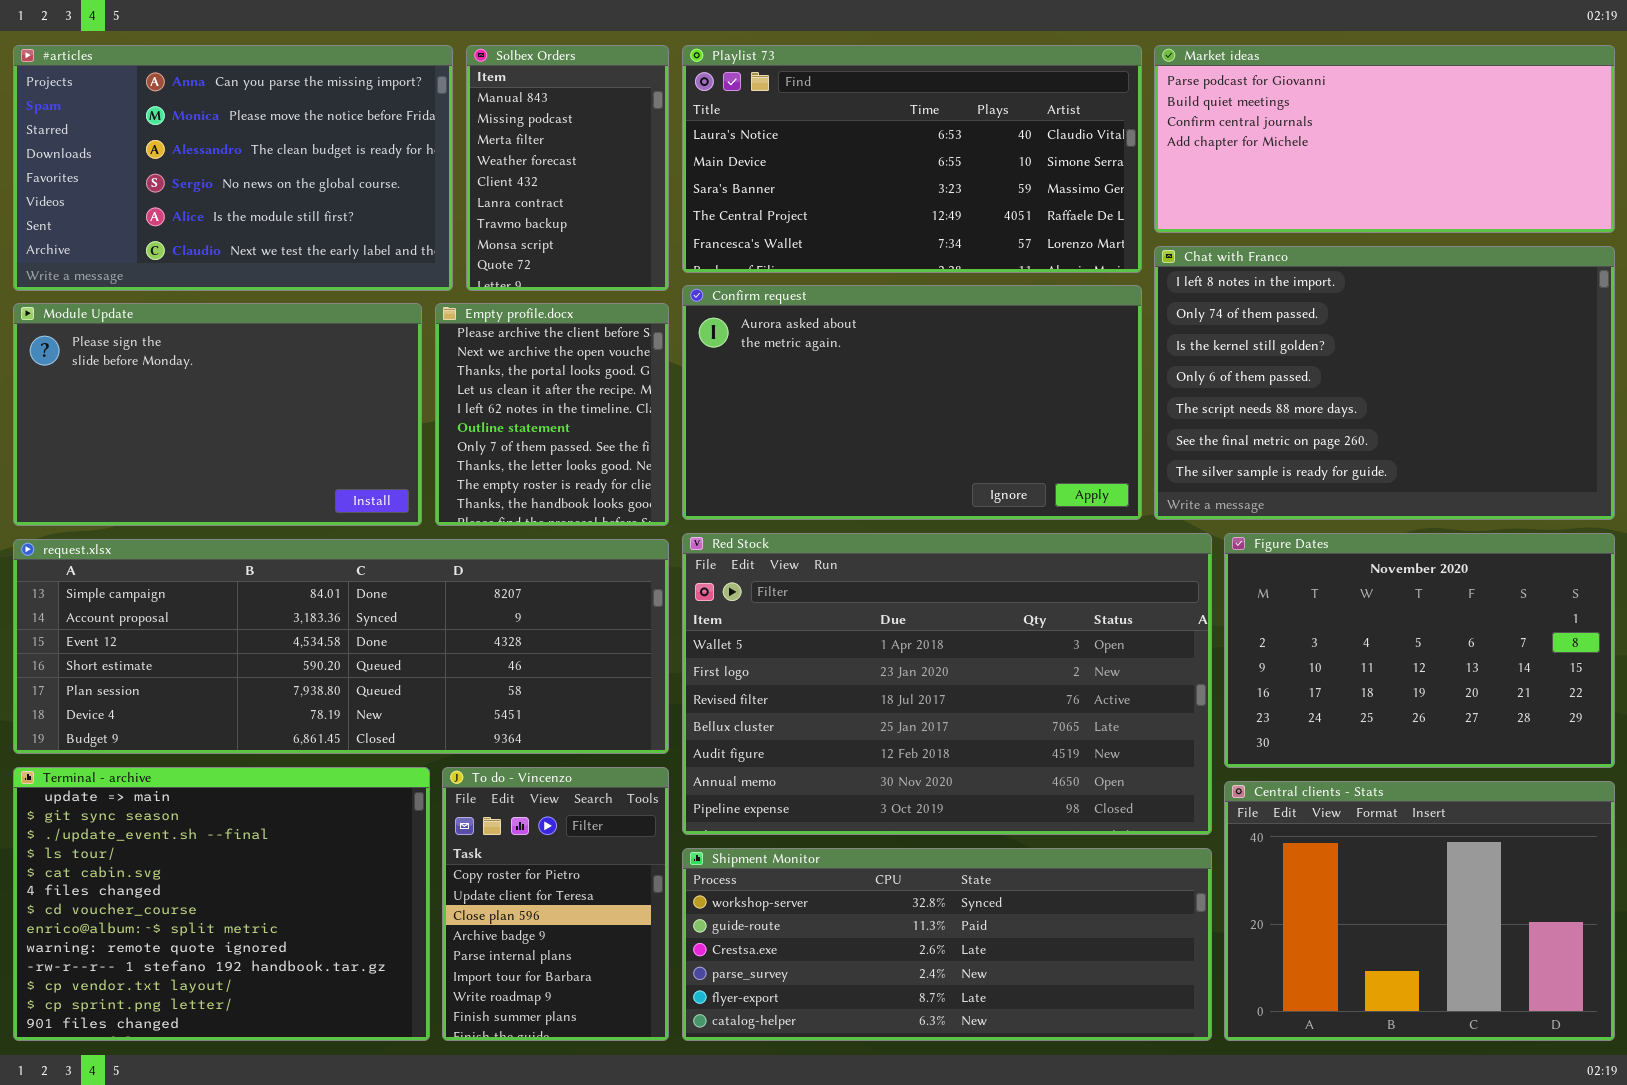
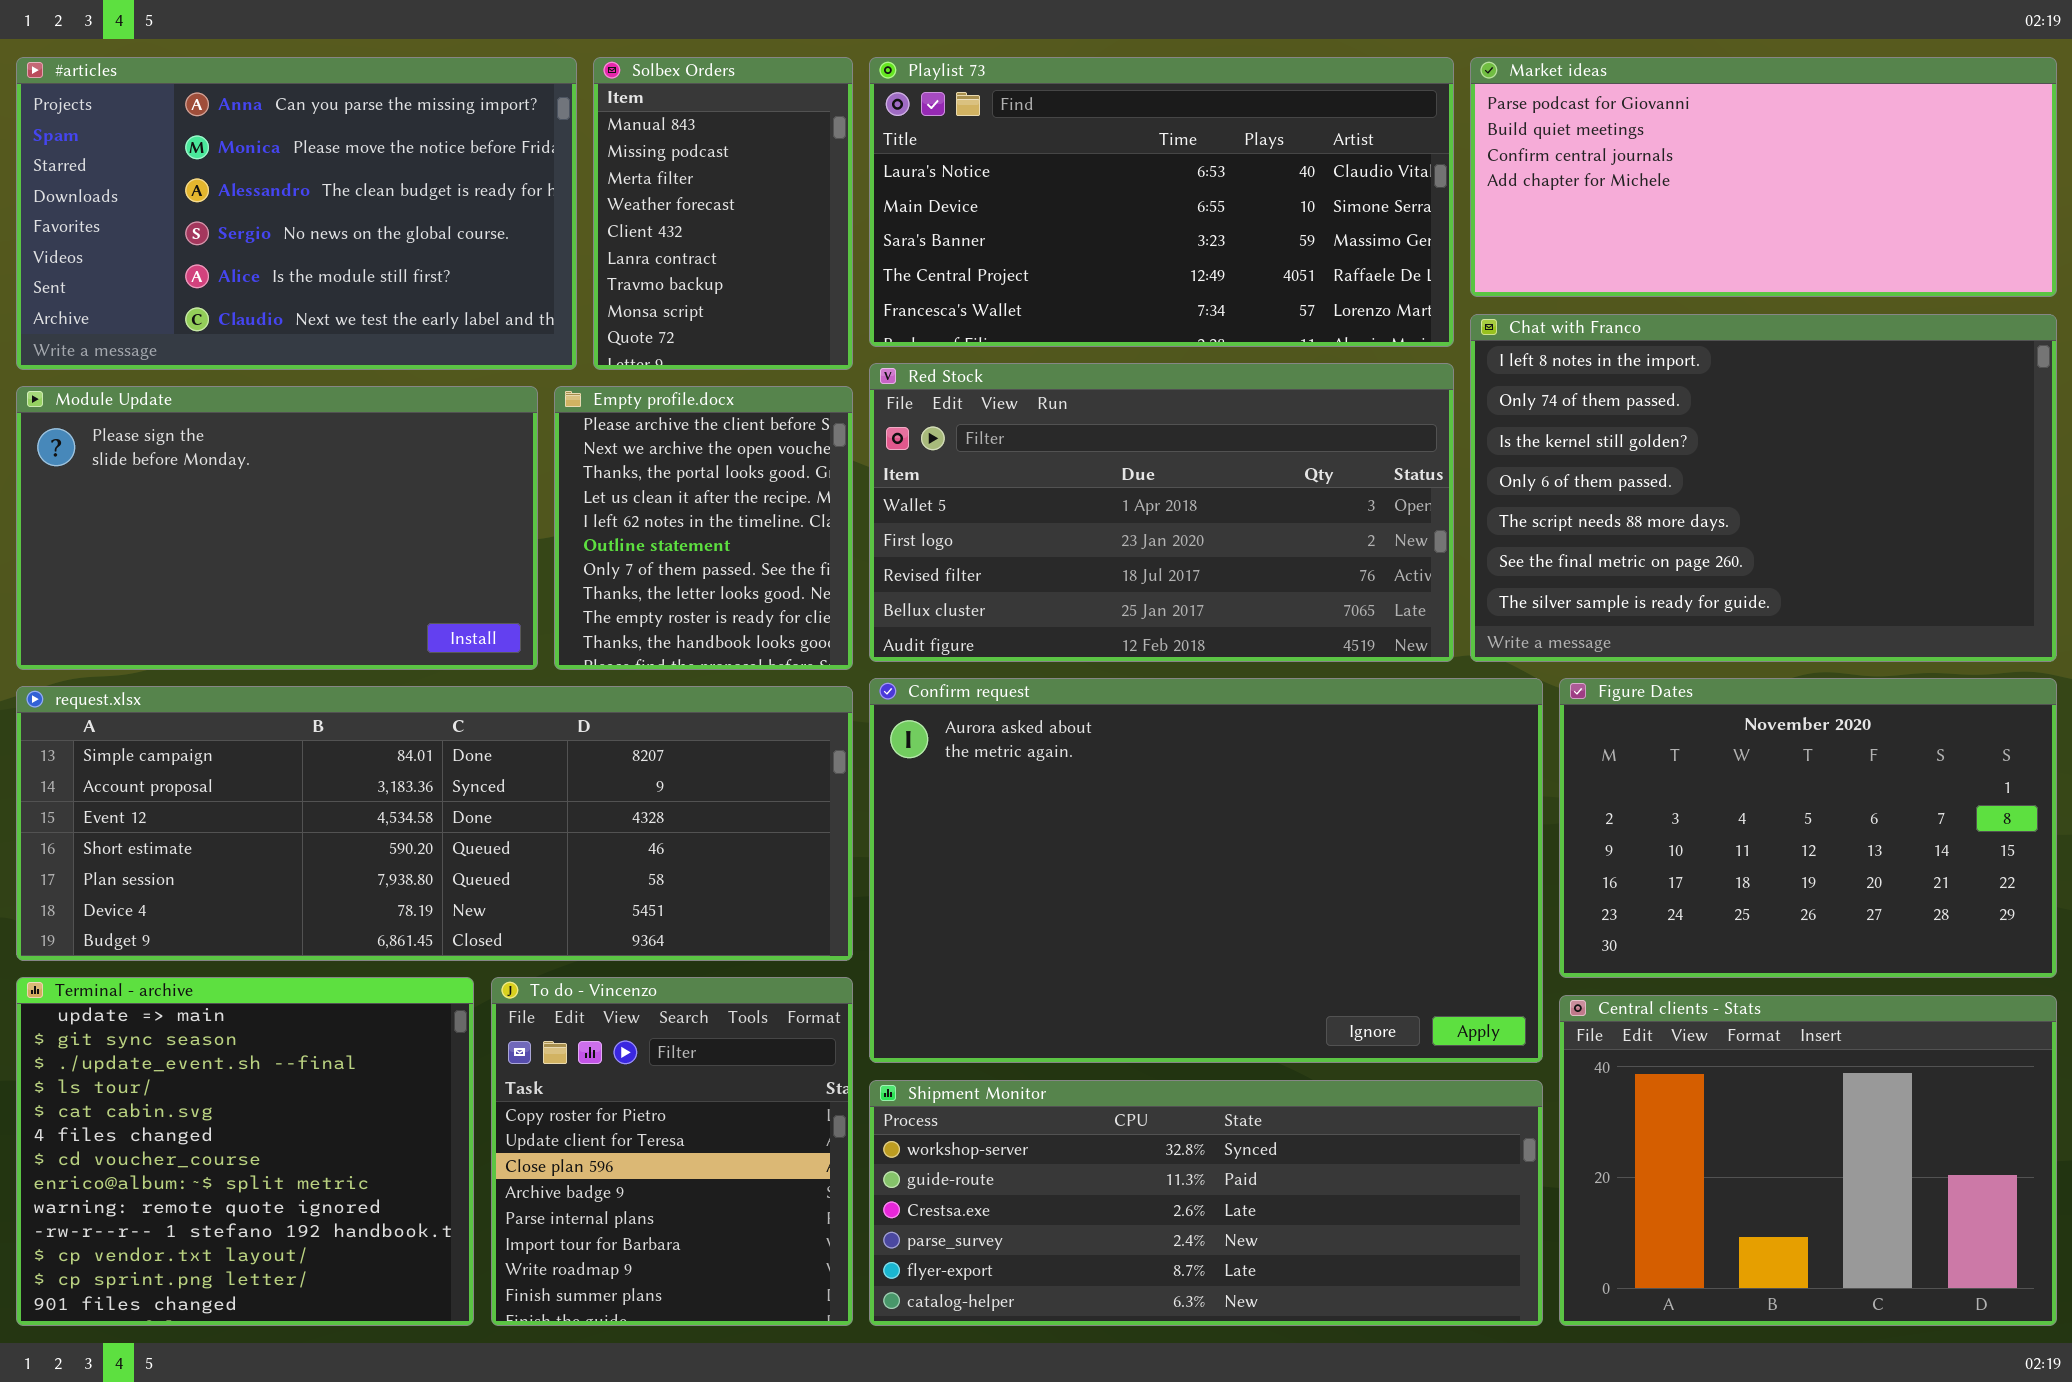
Confirm request: [682,285,1142,520] -> [869,678,1543,1063], moved, resized
Red Stock: [682,533,1212,835] -> [869,363,1454,662], moved, resized
Terminal - archive: [13,767,430,1041] -> [16,977,474,1326], resized
To do - Vincenzo: [442,767,669,1041] -> [491,977,853,1326], resized

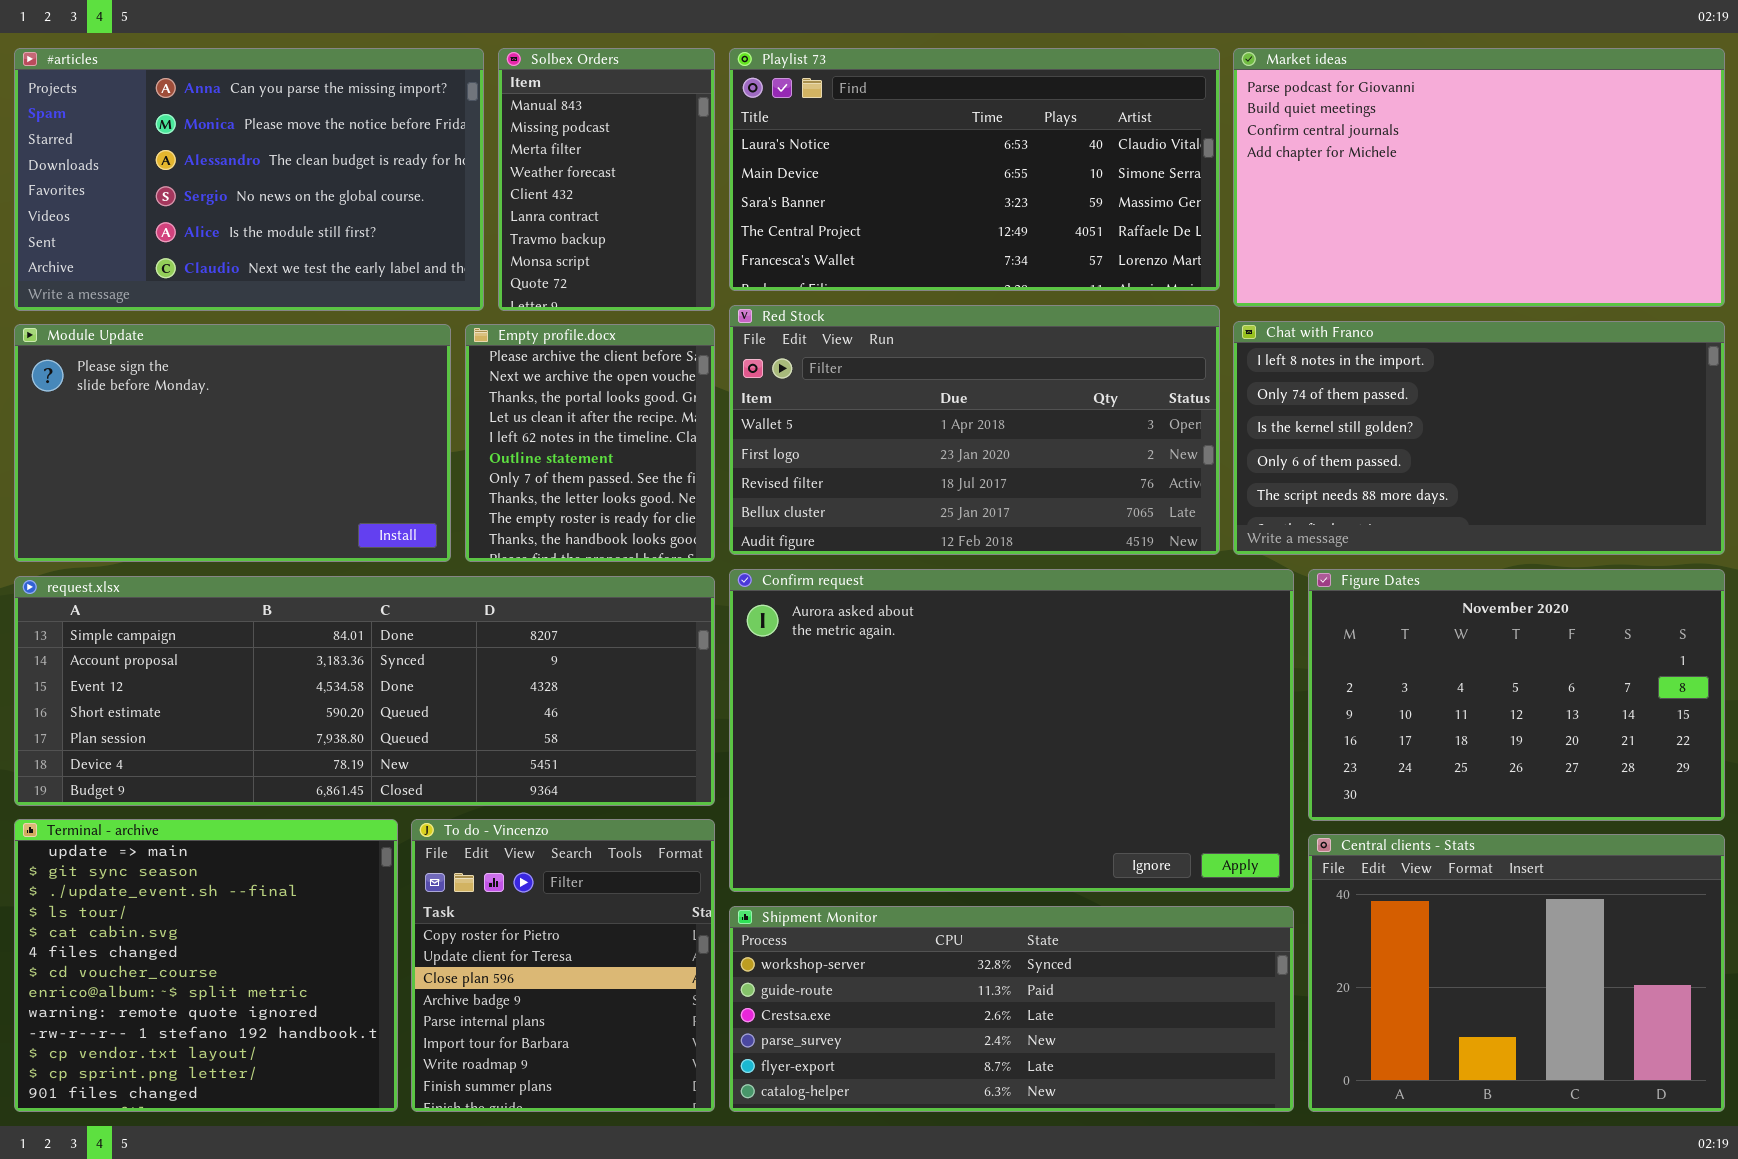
Market ideas: [1470,57,2057,297] -> [1233,48,1725,307], resized
Chat with Franco: [1470,314,2057,662] -> [1233,321,1725,555], resized

